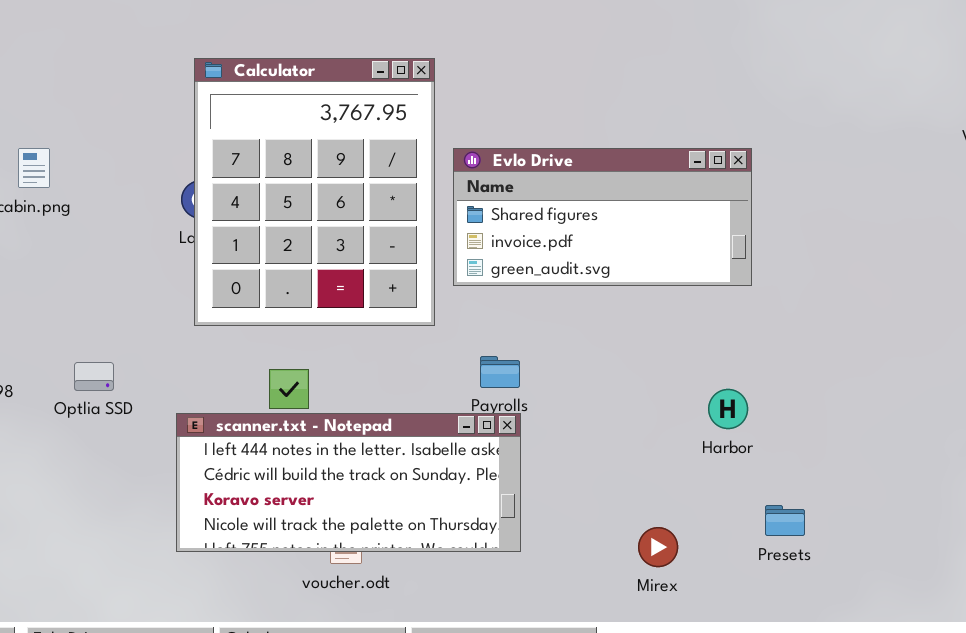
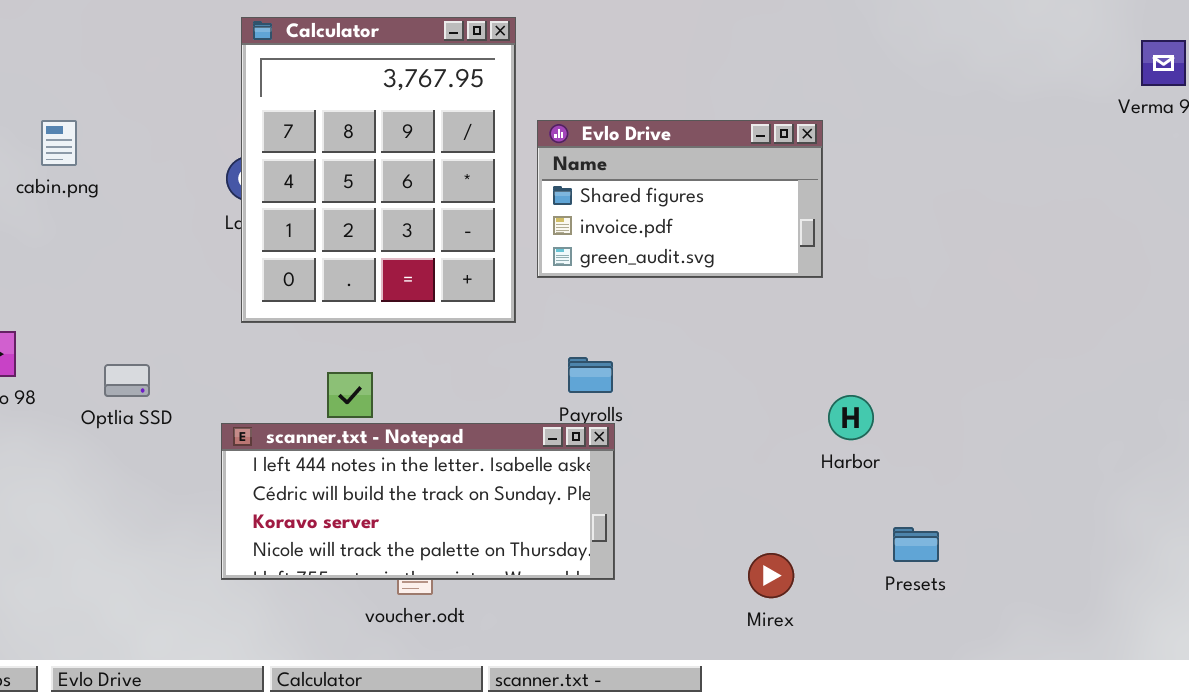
Evlo Drive: [453,148,752,286] -> [537,120,823,278], resized

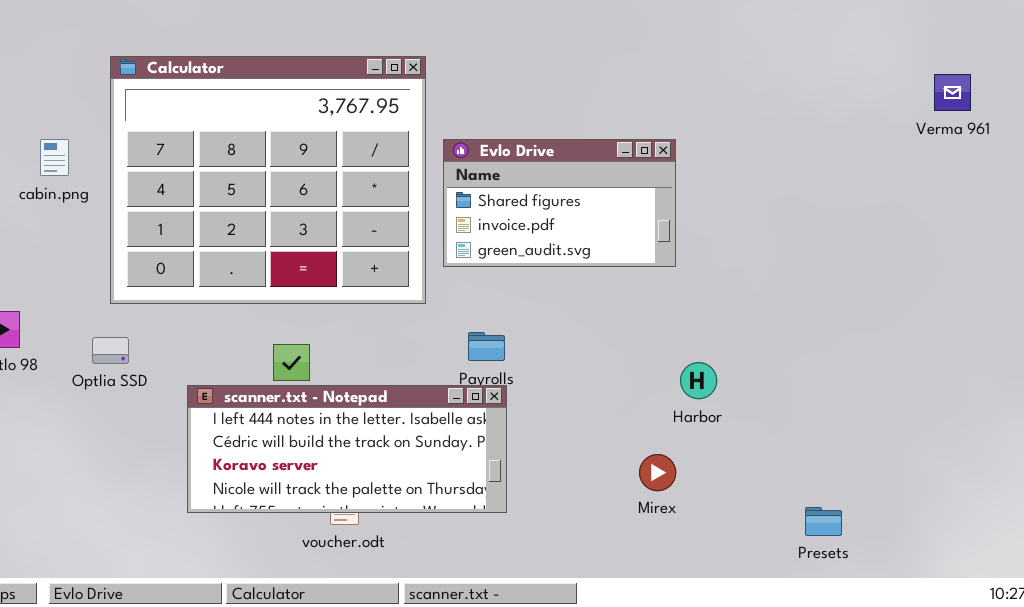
Calculator: [241,17,516,323] -> [110,56,426,304], resized
Presets: [893,527,939,562] -> [805,507,842,536], moved
Mirex: [748,553,794,598] -> [639,454,676,491], moved

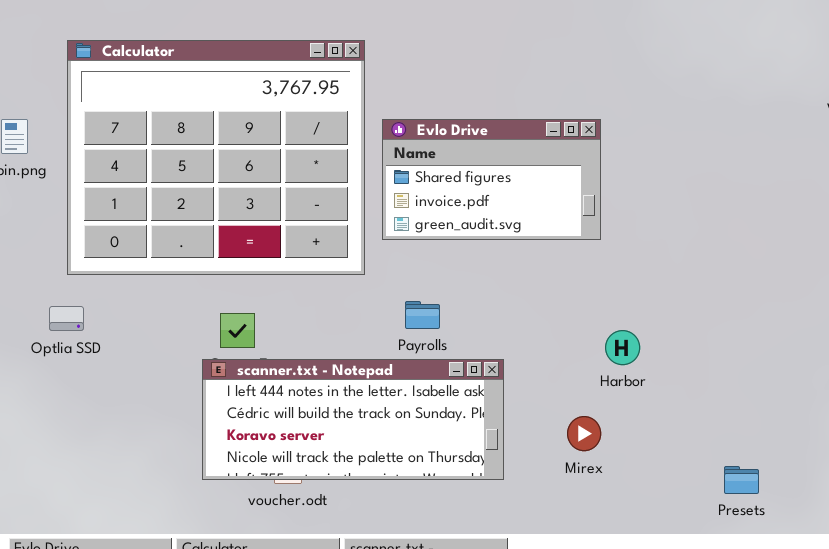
scanner.txt - Notepad: [187,385,507,513] -> [202,359,504,480], moved

